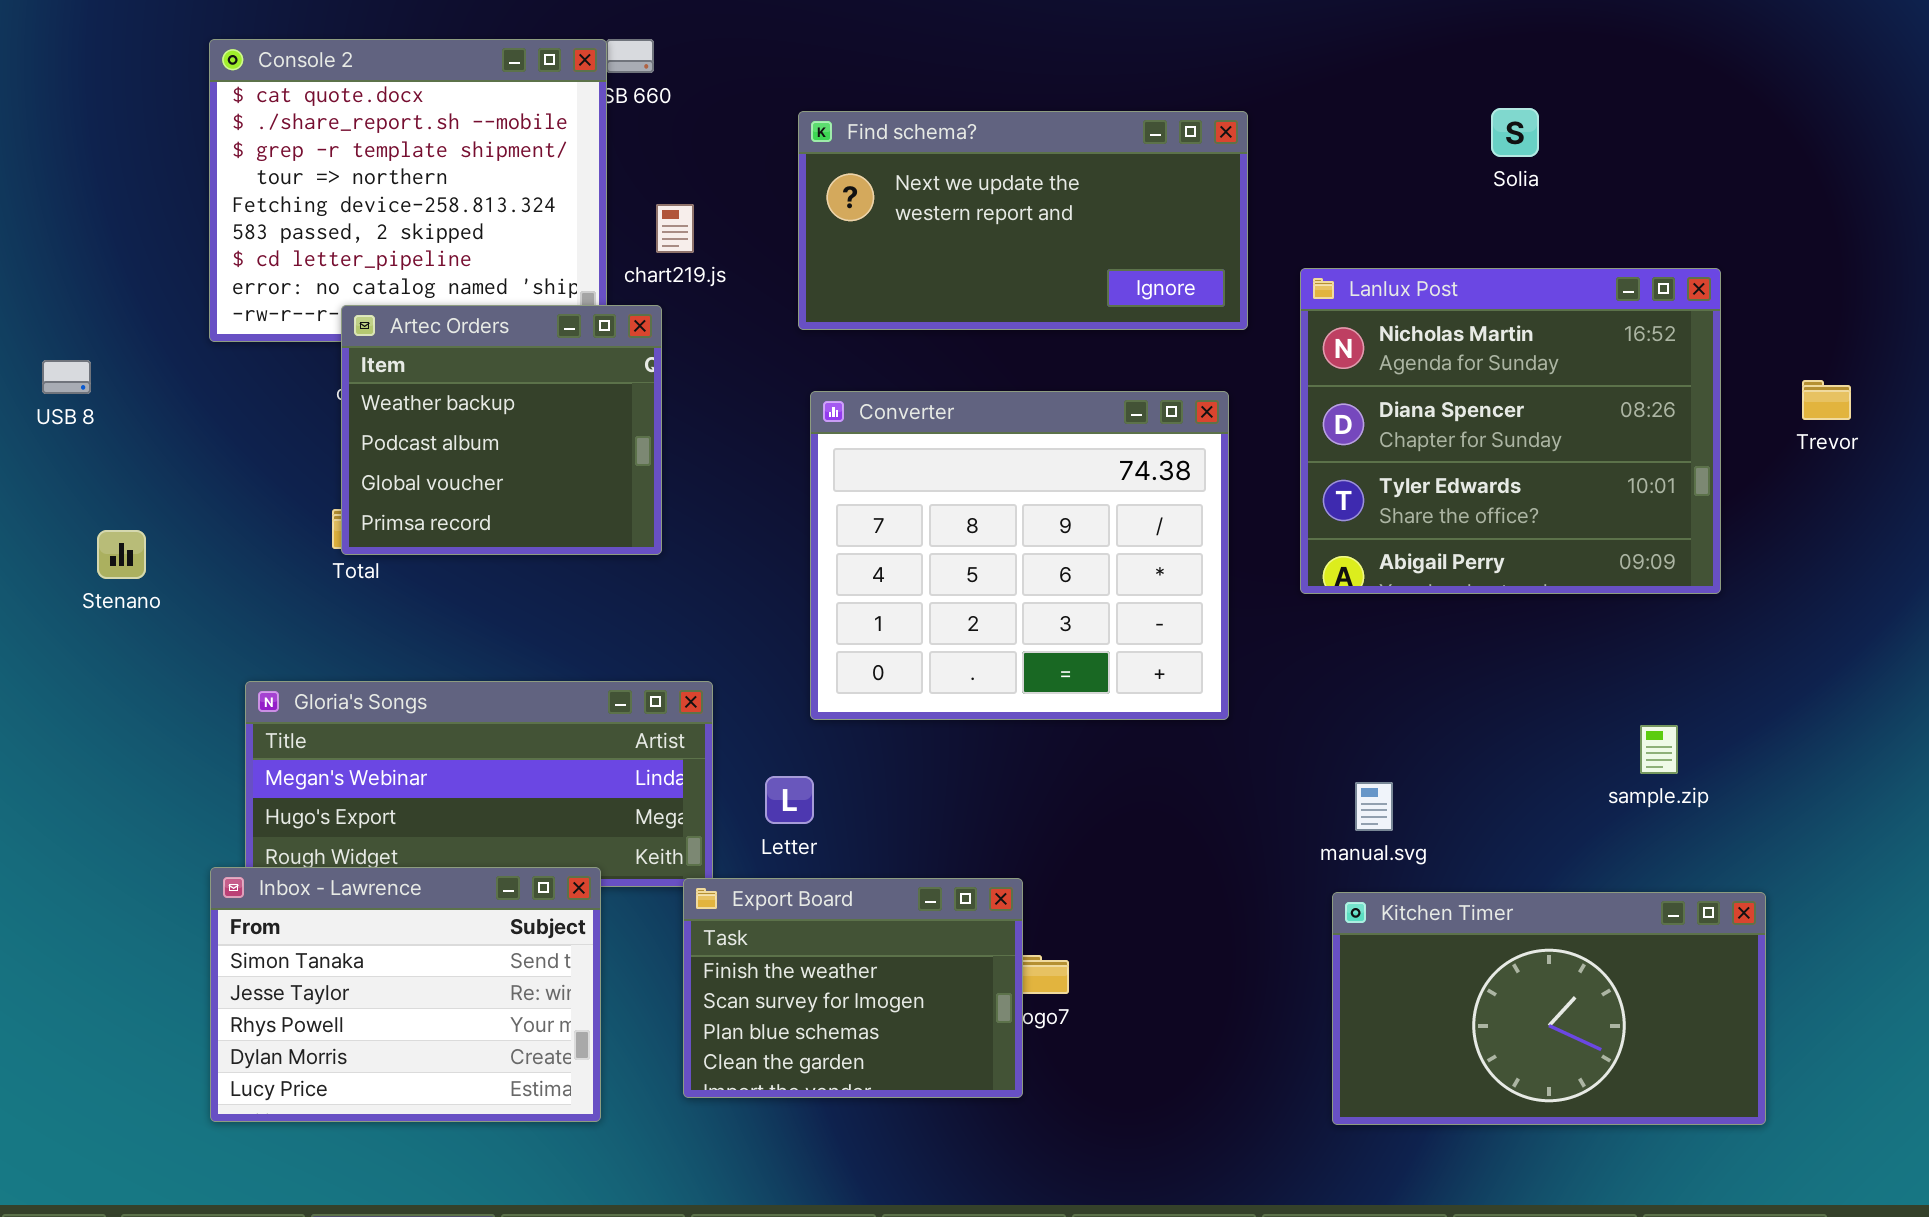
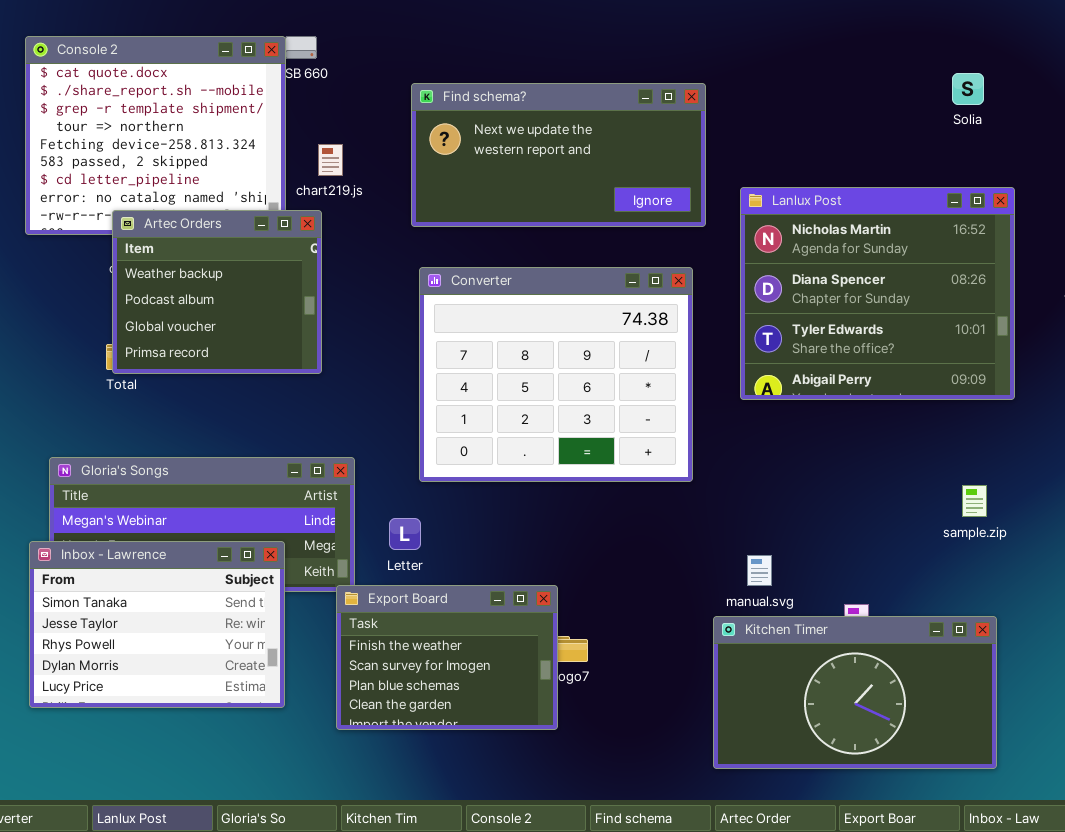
Solia: [1491,108,1539,157] -> [952,73,984,105], moved
manual.svg: [1355,782,1393,831] -> [747,555,772,586], moved
Inbox - Lawrence: [210,867,601,1122] -> [29,541,285,708], moved
Kitchen Timer: [1332,892,1766,1125] -> [713,616,997,769], moved

